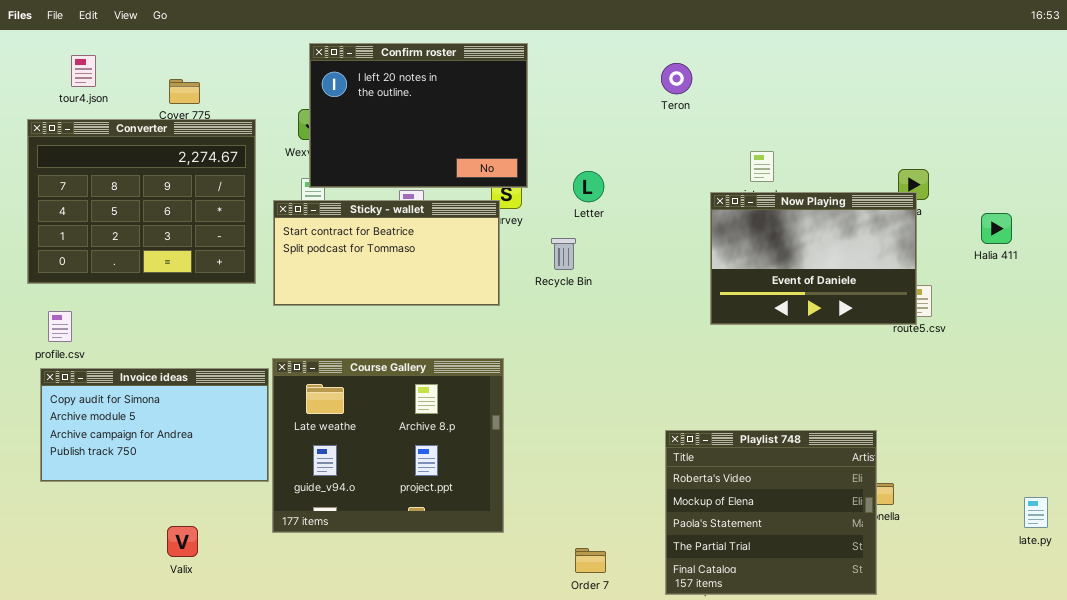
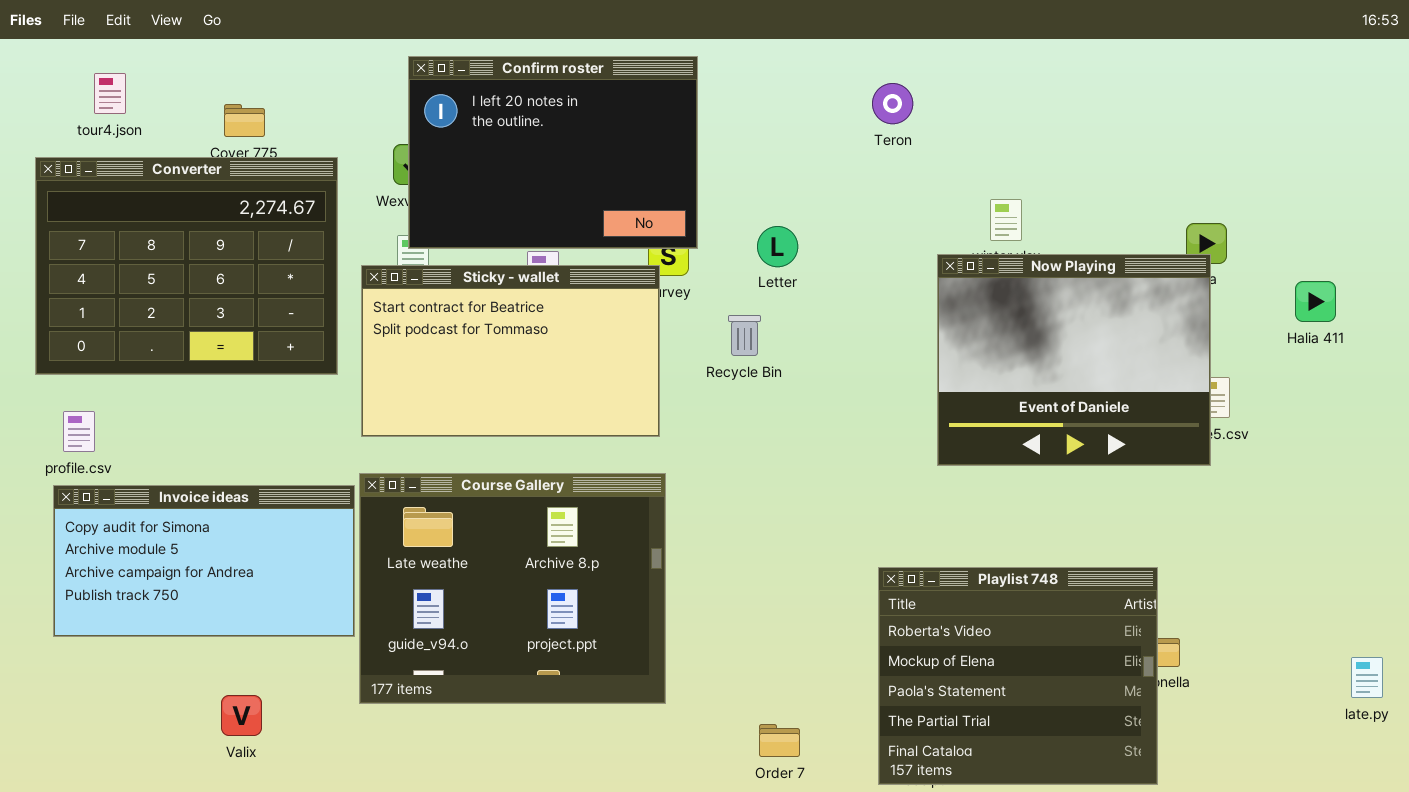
Now Playing: [710,192,917,325] -> [937,254,1211,466], resized
Sticky - wallet: [273,200,500,306] -> [361,265,660,437], resized

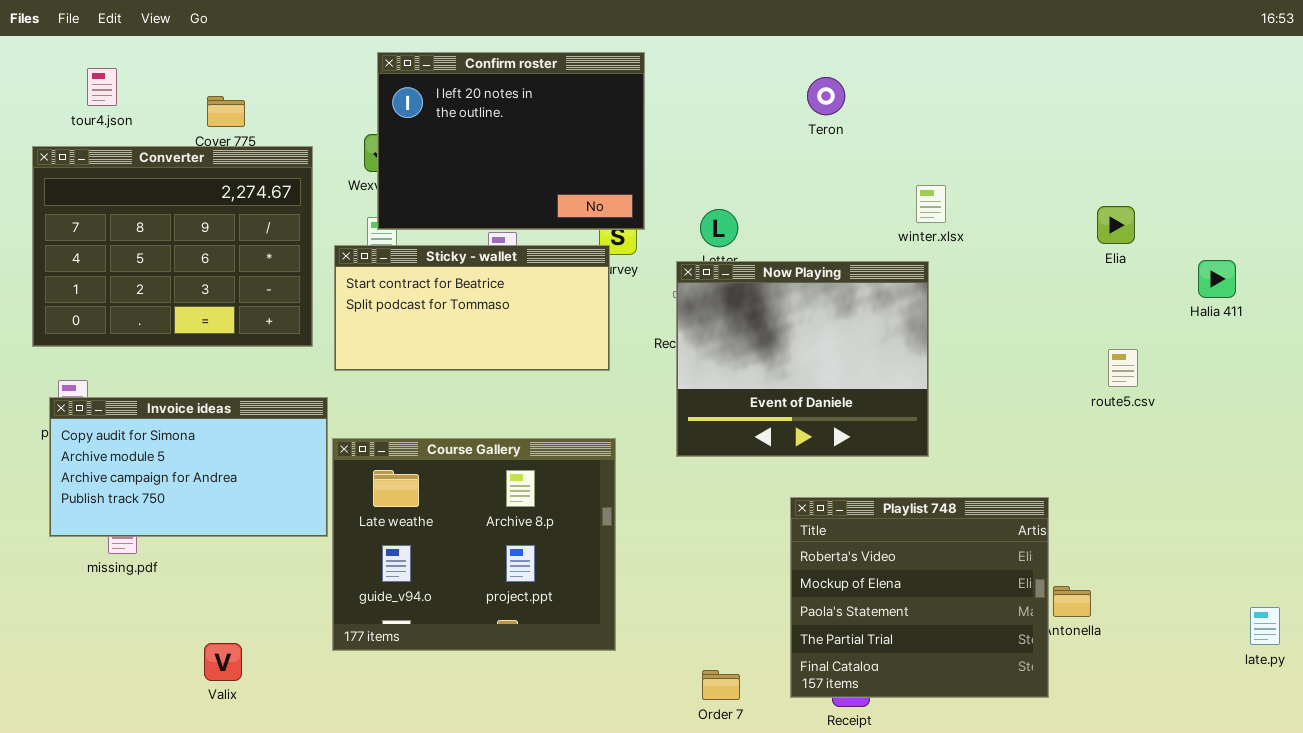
Now Playing: [937,254,1211,466] -> [676,261,929,457], moved
Sticky - wallet: [361,265,660,437] -> [334,245,610,371], resized
Invoice ideas: [53,485,355,637] -> [49,397,328,537], moved
Playlist 748: [878,567,1158,785] -> [790,497,1049,698], moved

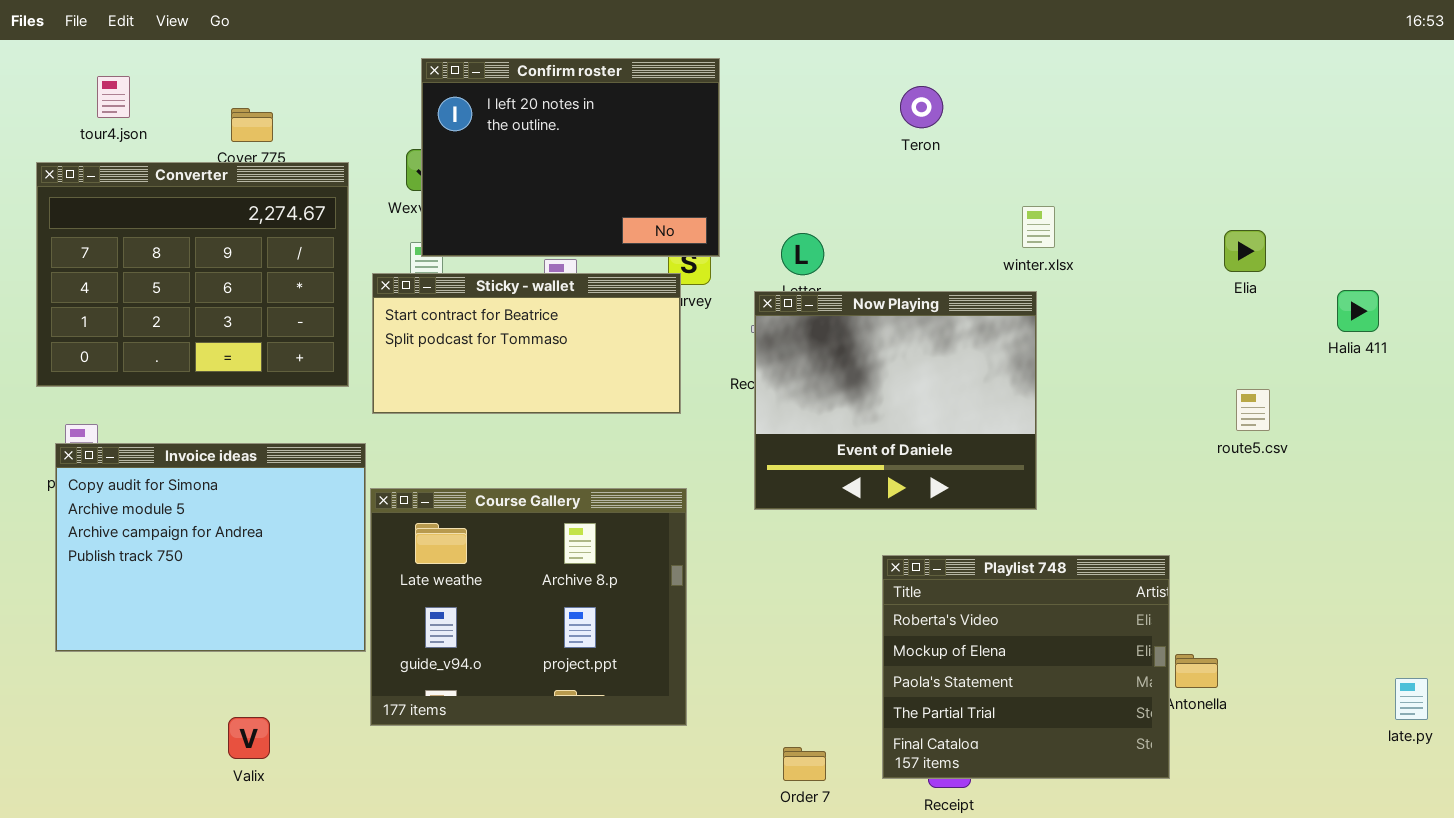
Invoice ideas: [49,397,328,537] -> [55,443,366,652], resized

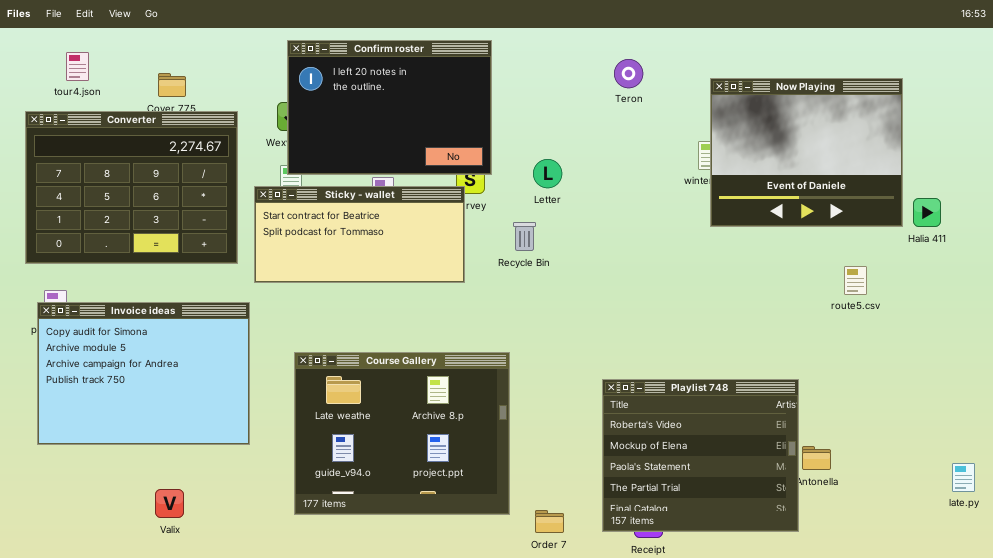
Now Playing: [754,291,1037,510] -> [710,78,903,227], moved
Course Gallery: [370,488,687,726] -> [294,352,510,515], moved

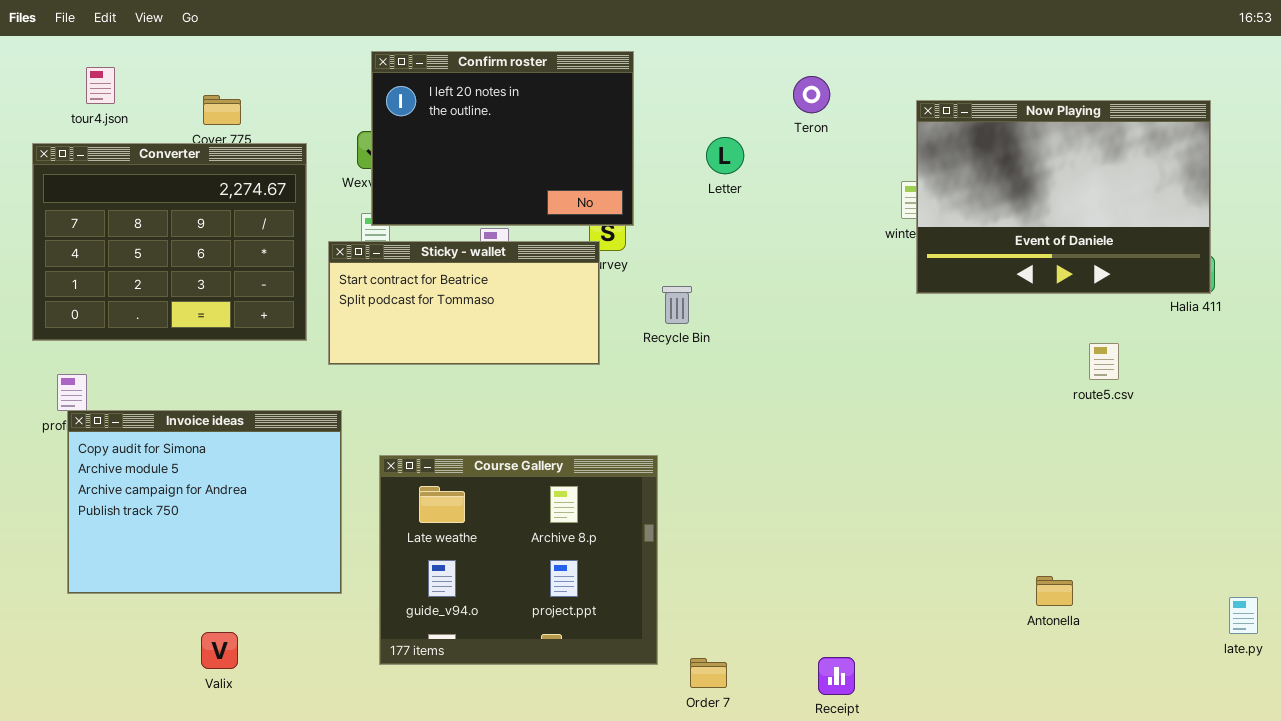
Now Playing: [710,78,903,227] -> [916,100,1211,294], resized
Letter: [533,159,562,188] -> [706,137,744,174], moved
Invoice ideas: [37,302,250,445] -> [67,410,342,594], moved
Playlist 748: [602,379,799,532] -> none, closed

